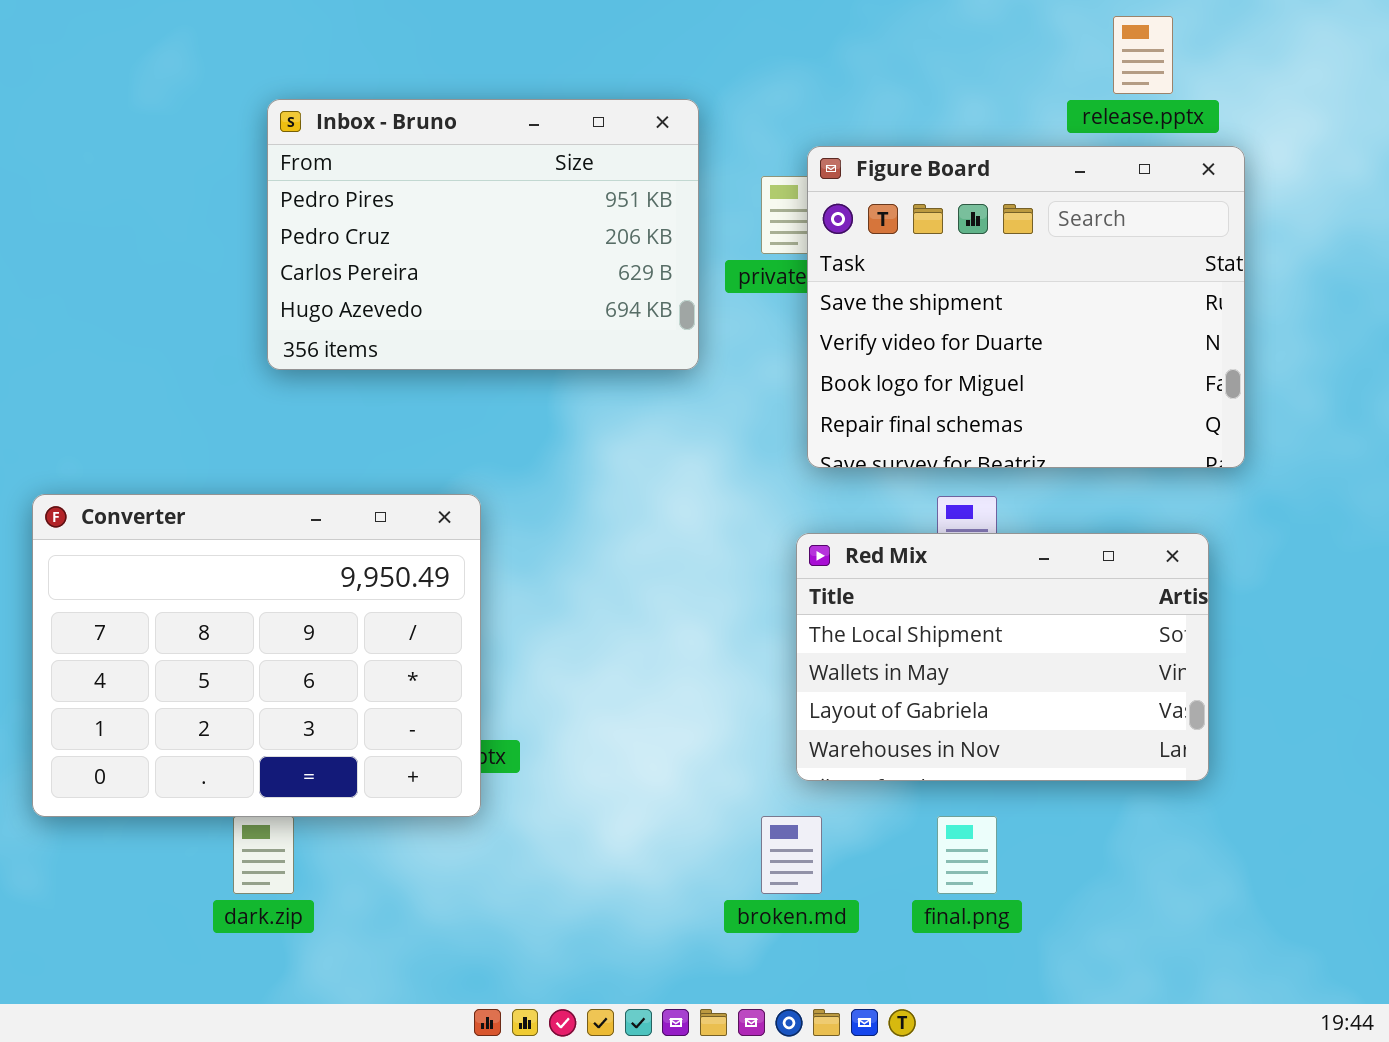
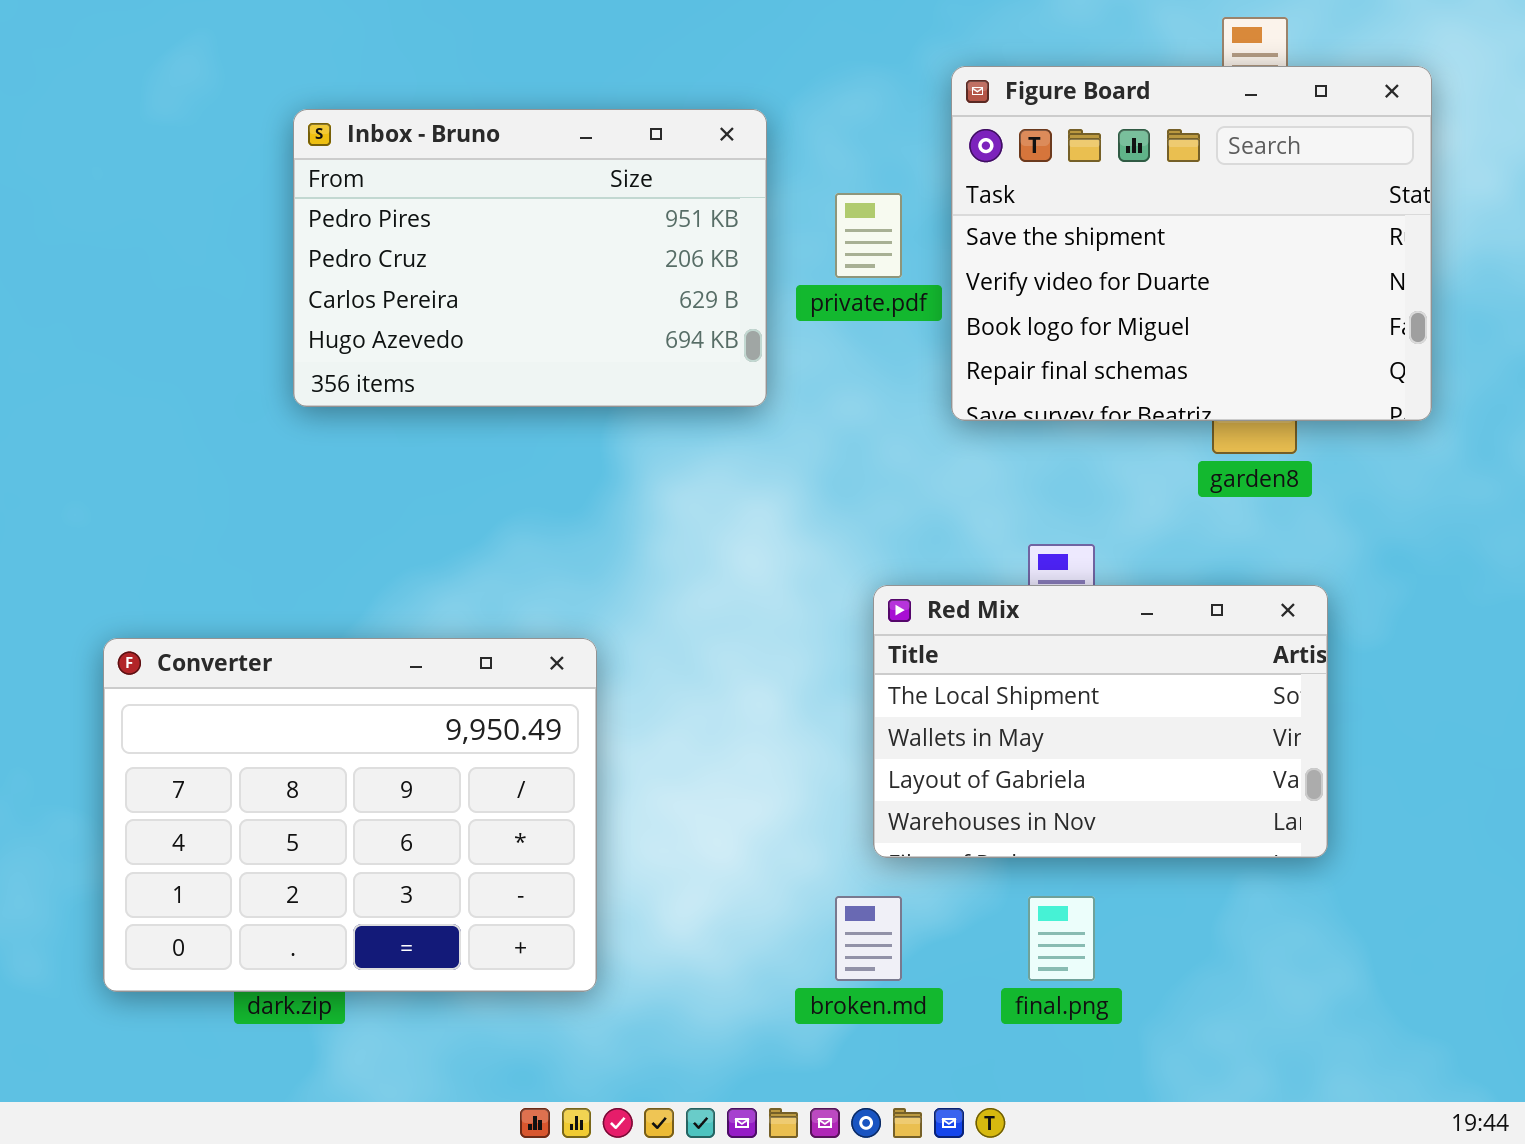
Figure Board: [807,146,1245,468] -> [951,66,1432,421], moved
Converter: [32,494,481,817] -> [103,638,597,992], moved

